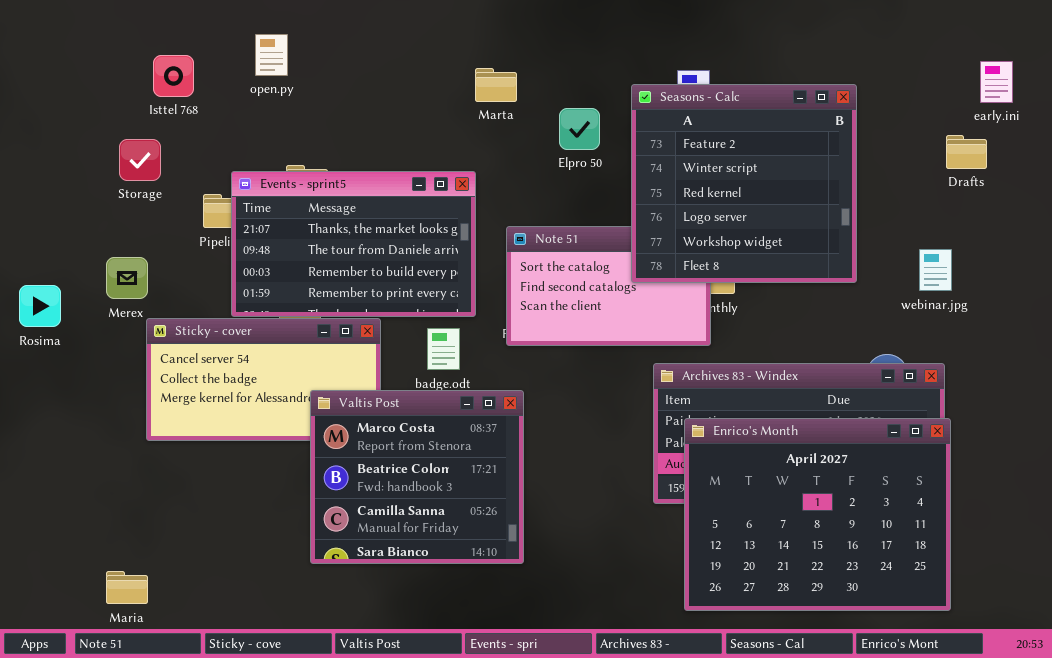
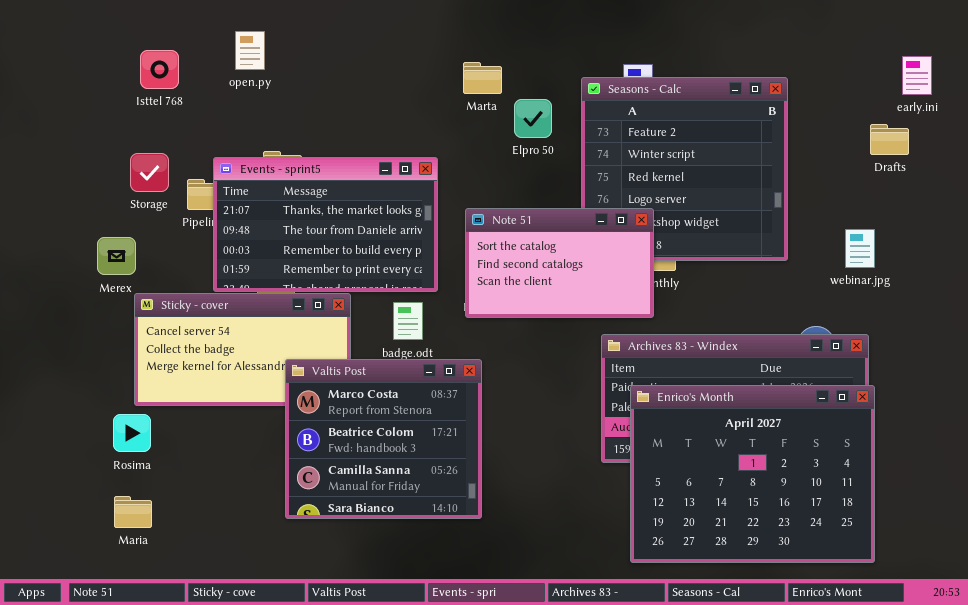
Marta: [475,68,517,102] -> [463,62,502,94], moved
Storage: [119,139,161,181] -> [130,153,169,192], moved
Note 51: [506,226,711,346] -> [465,208,654,318], raised
Rosima: [19,285,61,327] -> [113,414,151,452], moved
Maria: [106,571,148,604] -> [114,496,152,528], moved

